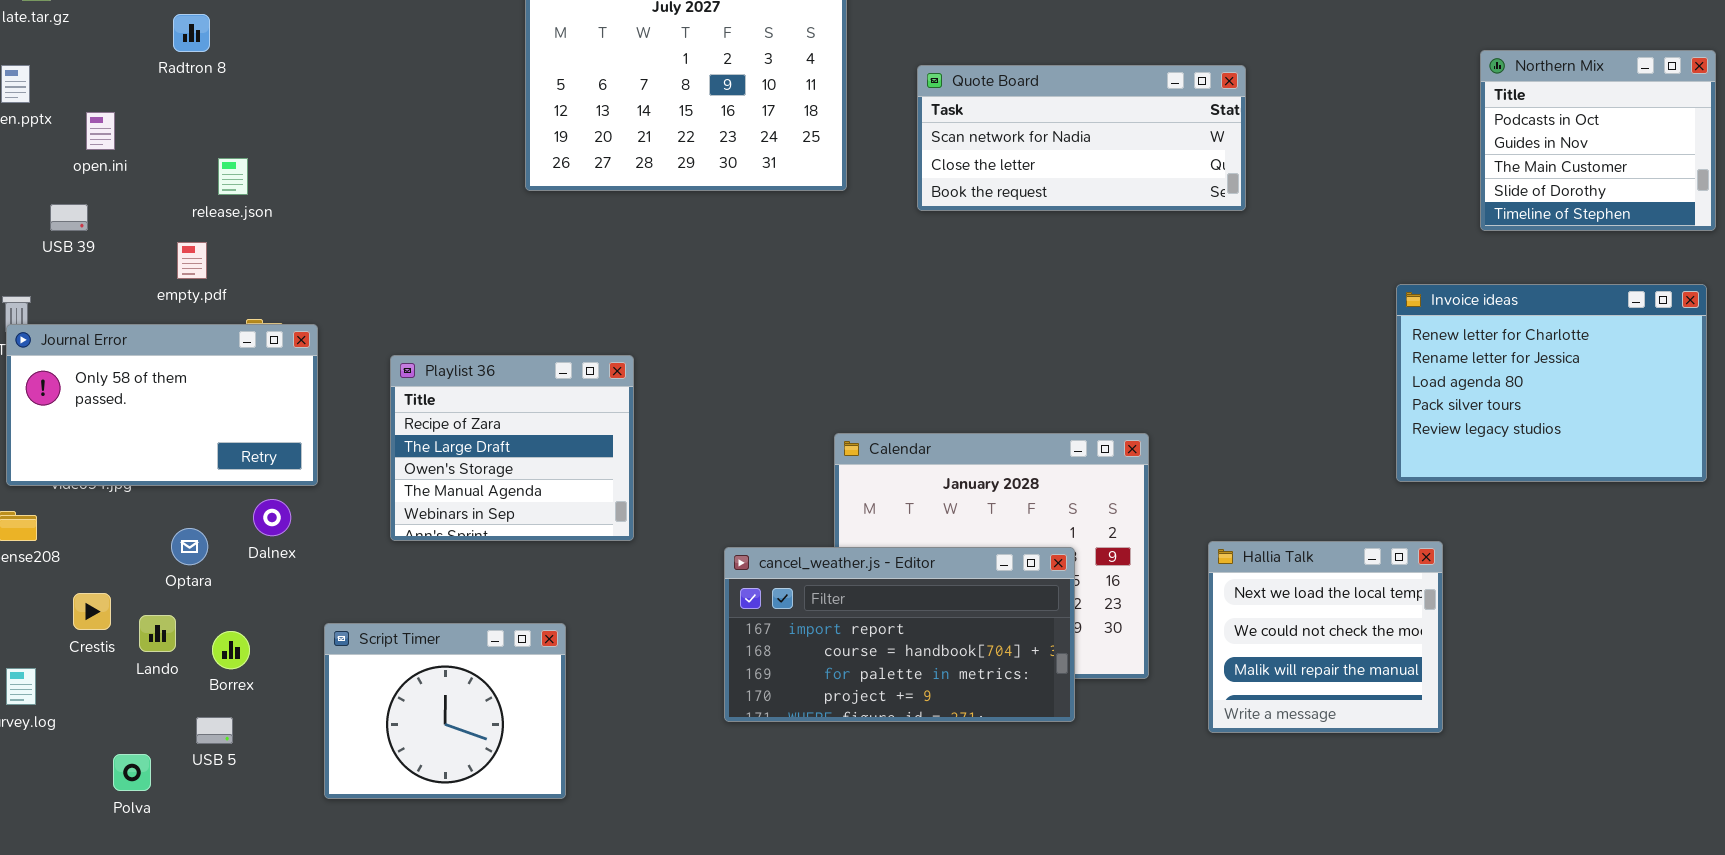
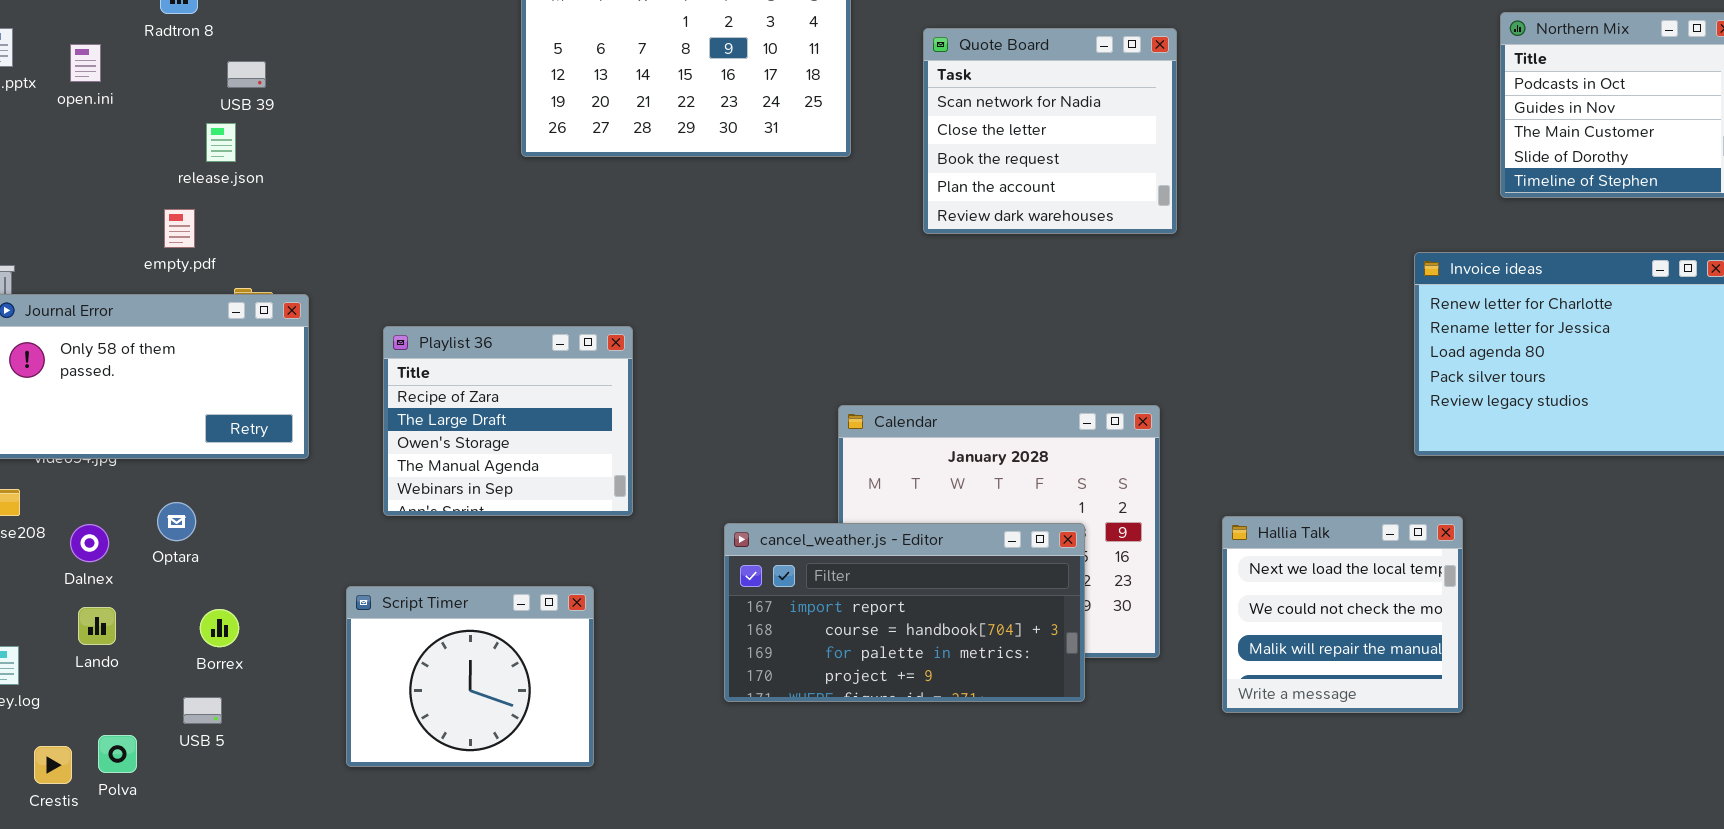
Quote Board: [917,65,1246,211] -> [923,28,1177,234], resized
open.ini: [86,112,115,150] -> [70,44,101,82], moved
USB 39: [50,204,88,231] -> [227,61,266,88], moved
Dalnex: [253,499,291,536] -> [70,524,109,562], moved
Crestis: [73,593,111,630] -> [34,746,72,784], moved
Lando: [139,615,176,652] -> [78,607,116,645], moved
Script Timer: [324,623,566,799] -> [346,586,594,767], moved

